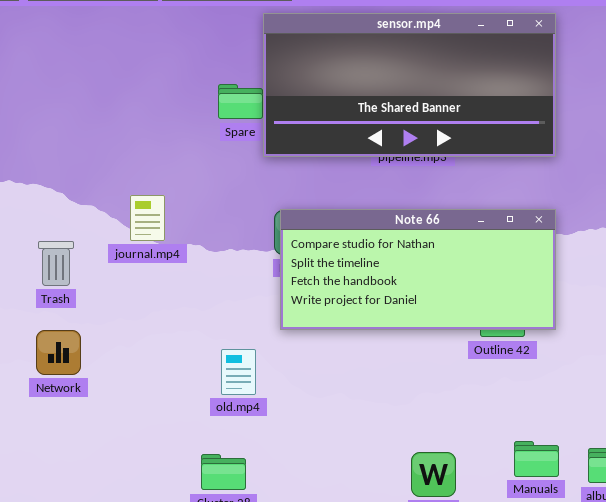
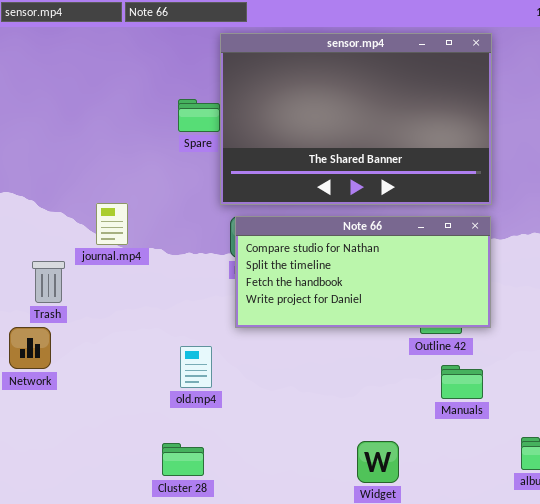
sensor.mp4: [263,13,556,157] -> [220,33,492,205], resized
Trash: [38,241,74,286] -> [32,261,65,303], moved
Manuals: [514,441,559,477] -> [441,365,483,399], moved

